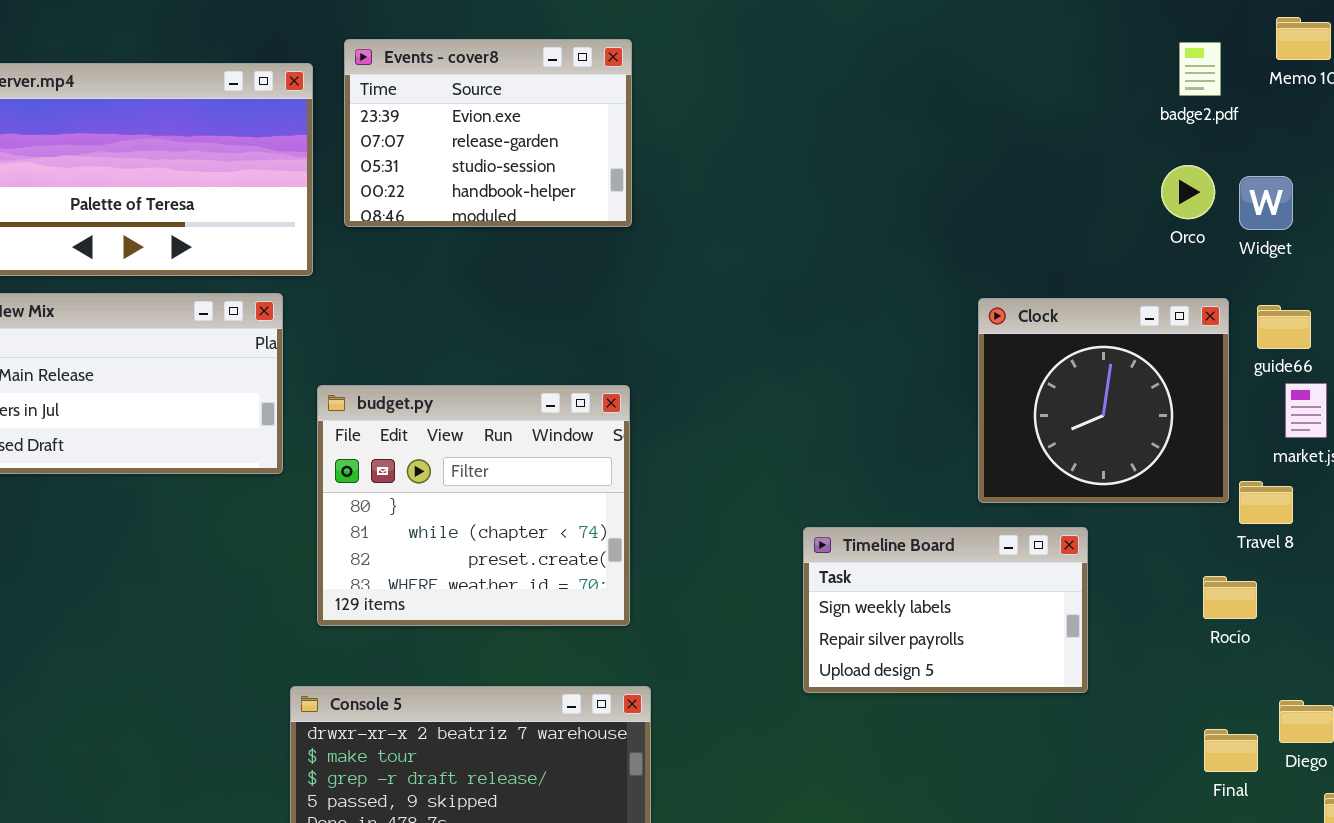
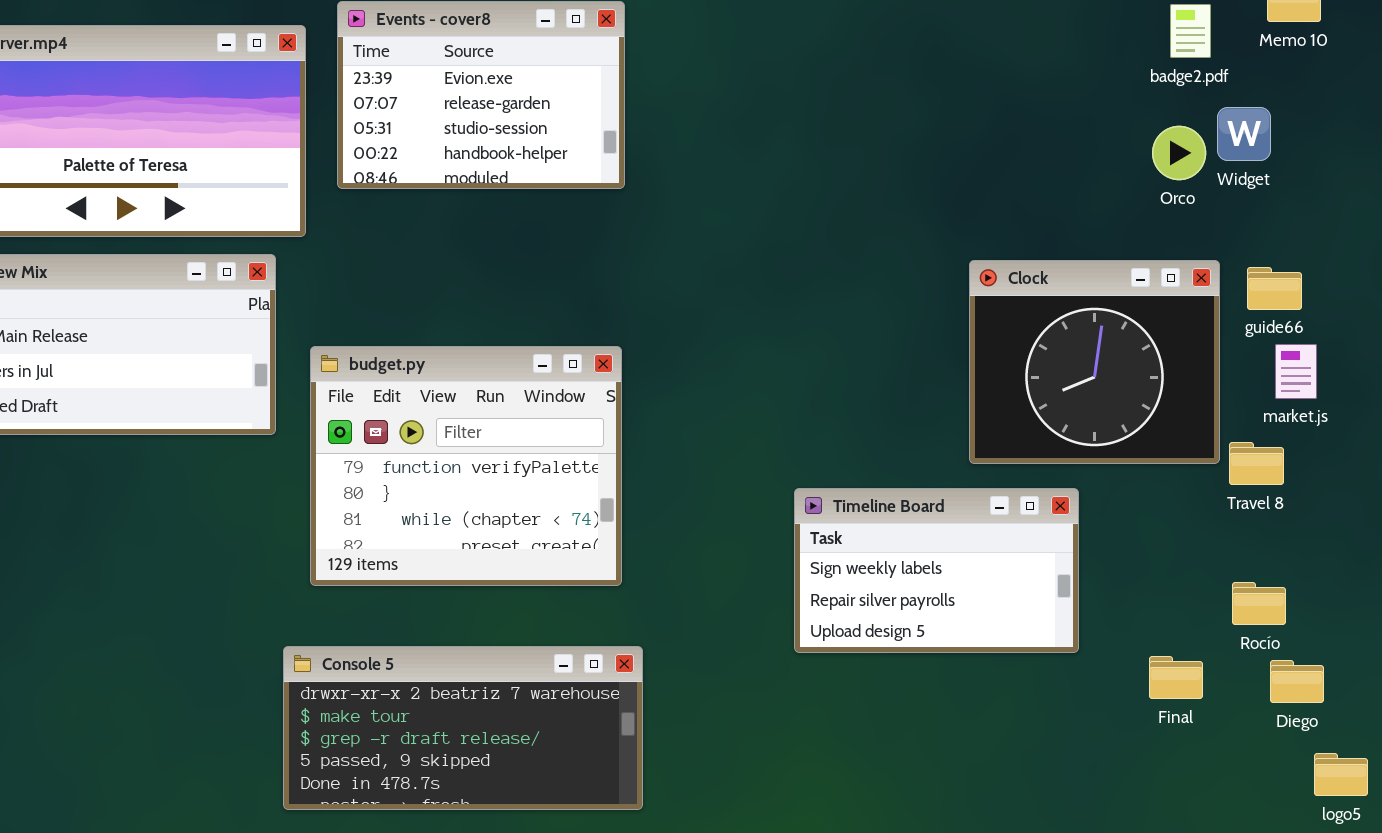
Widget: [1239,176,1293,230] -> [1217,107,1271,161], moved
budget.py: [317,385,630,626] -> [310,346,622,586], scrolled up 1 row
Rocío: [1203,576,1257,619] -> [1232,582,1286,625], moved
Final: [1204,729,1258,772] -> [1149,656,1203,699], moved

